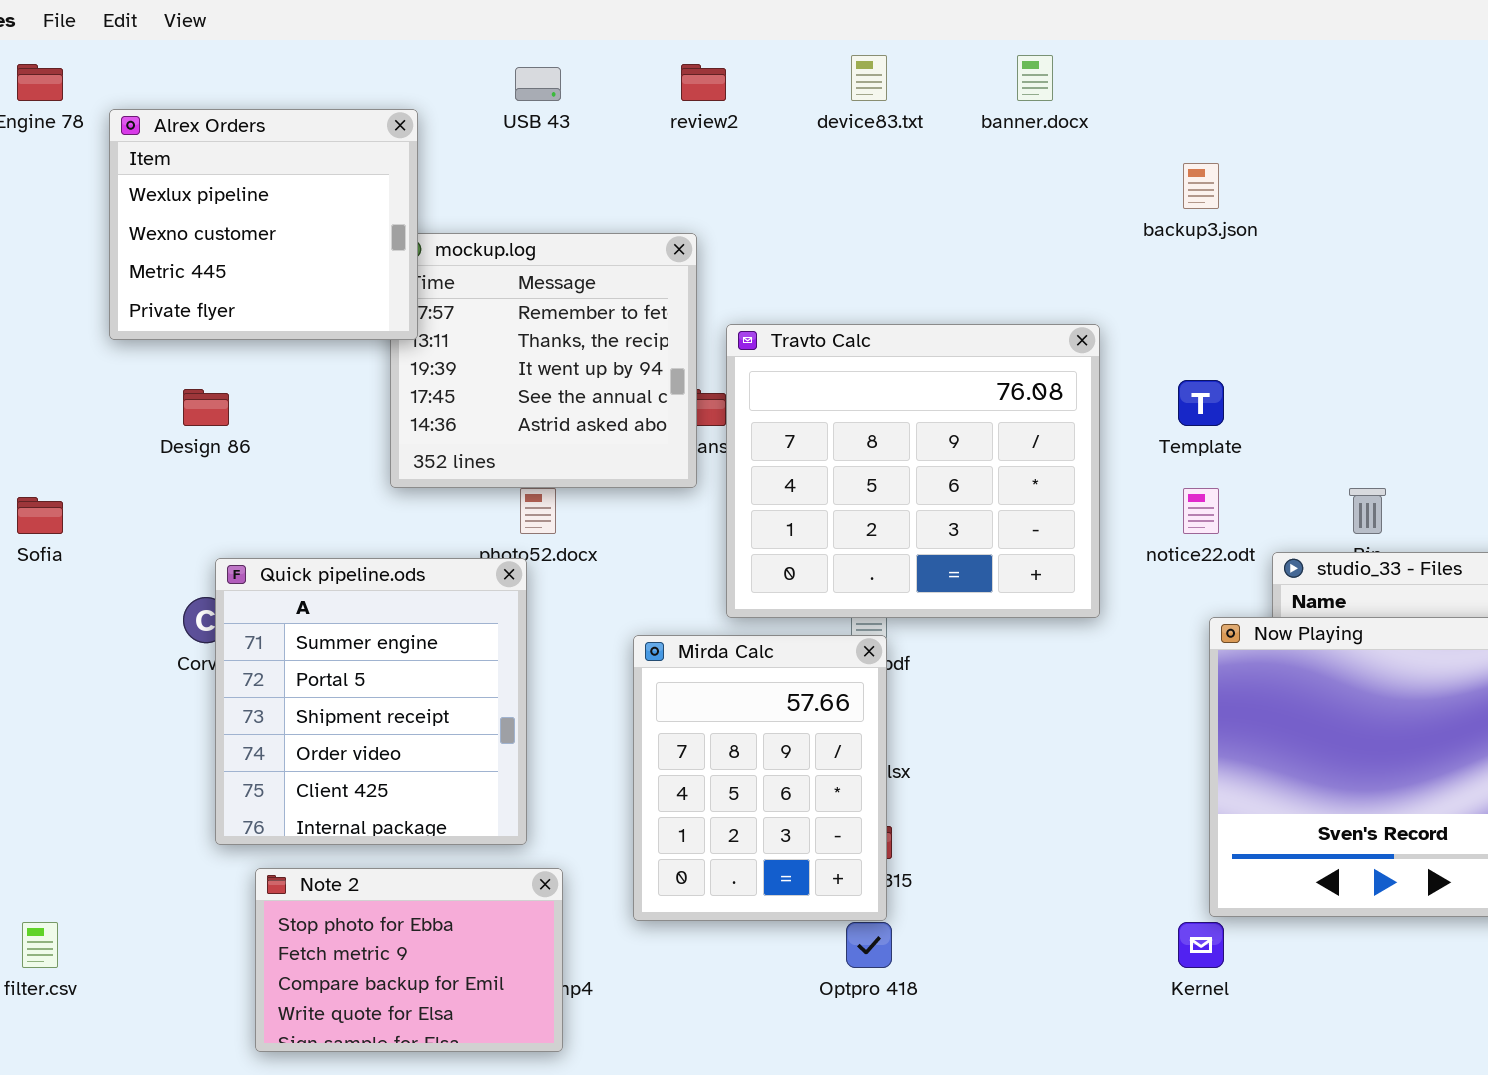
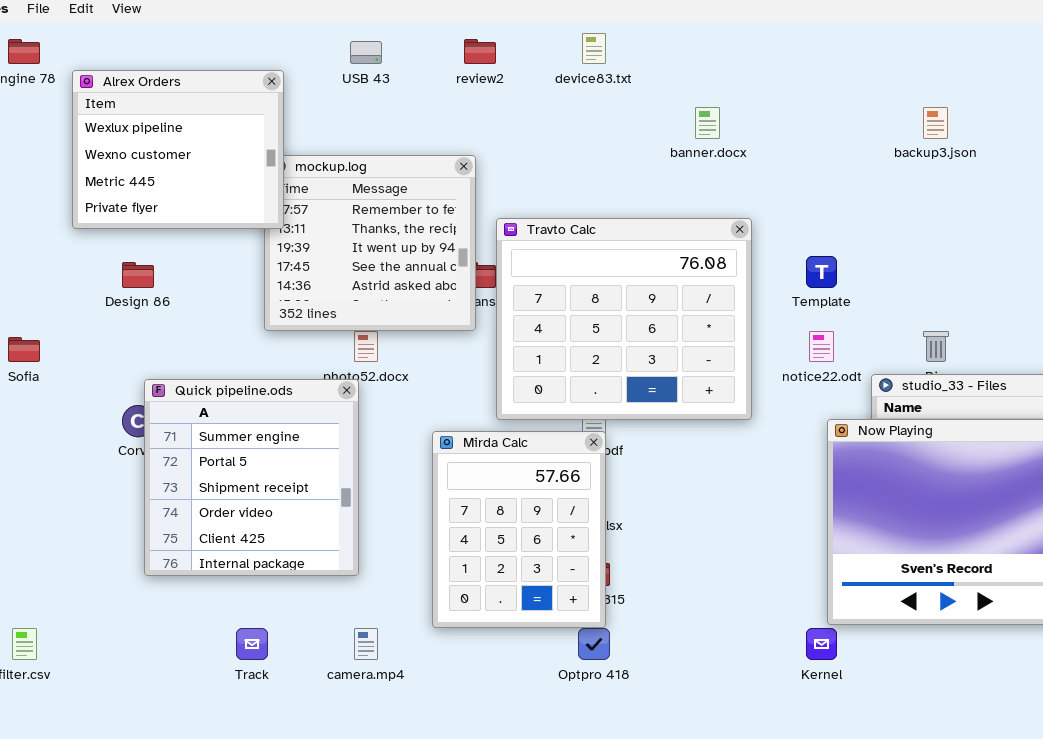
banner.docx: [1017,55,1053,101] -> [695,107,720,139], moved
backup3.json: [1183,163,1219,209] -> [923,107,948,139], moved
Note 2: [255,868,563,1052] -> none, closed

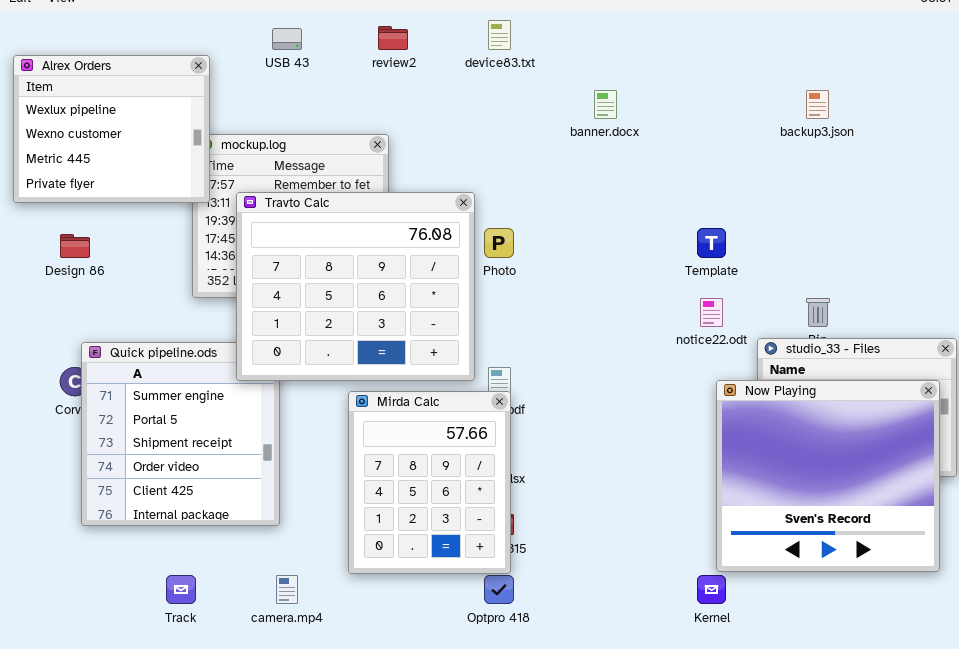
Travto Calc: [496,218,752,420] -> [236,192,475,381], moved

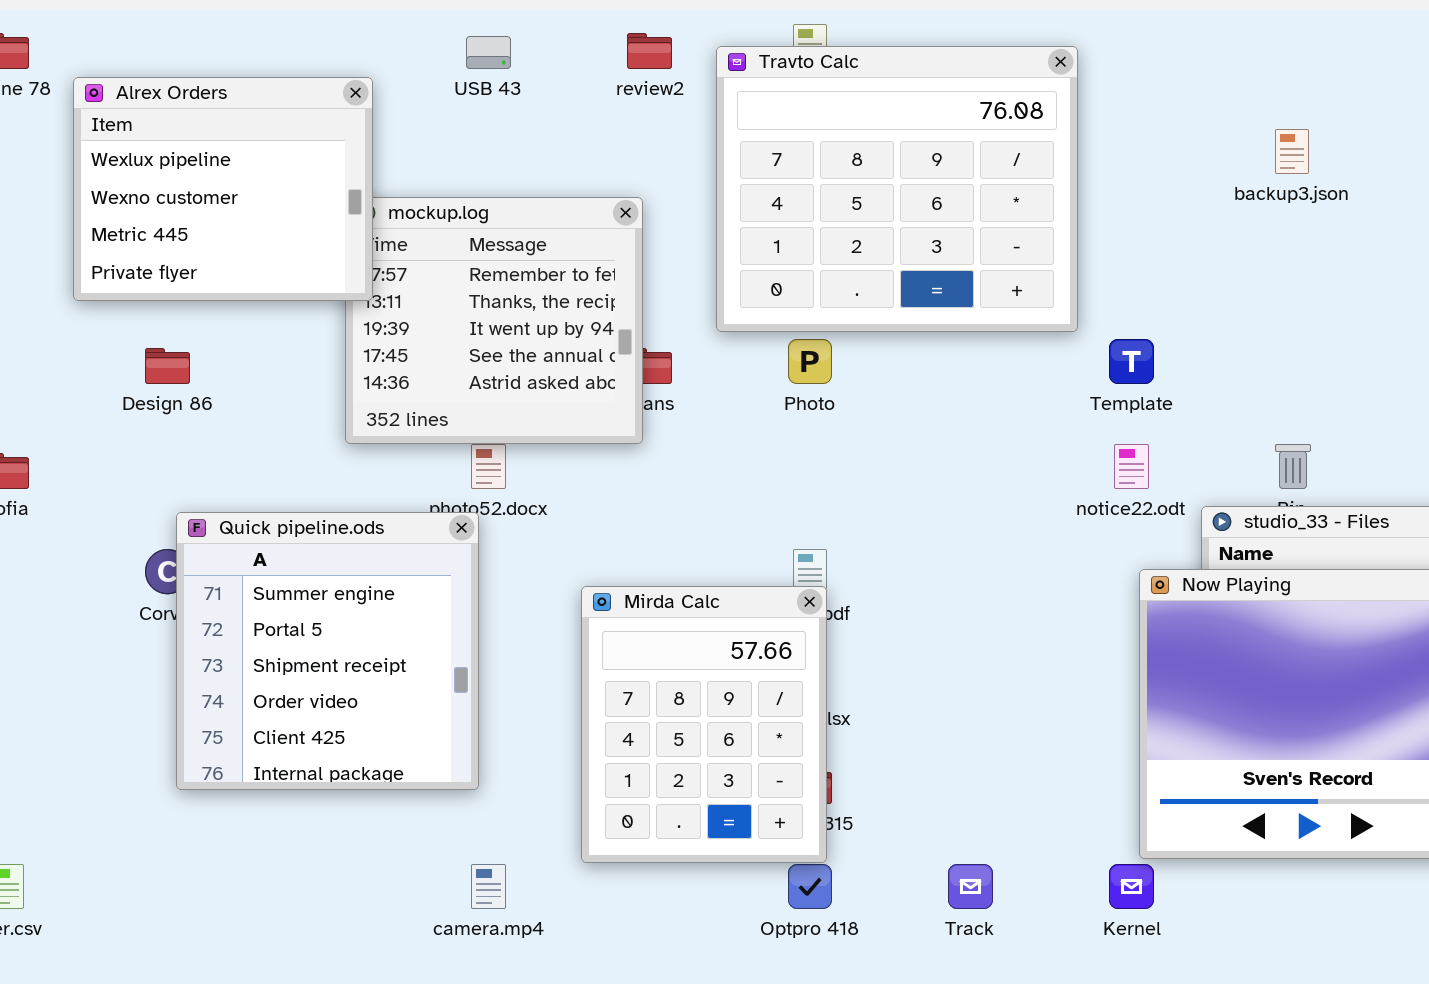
Travto Calc: [236,192,475,381] -> [716,46,1078,332], moved
Track: [166,575,196,604] -> [948,864,993,909], moved

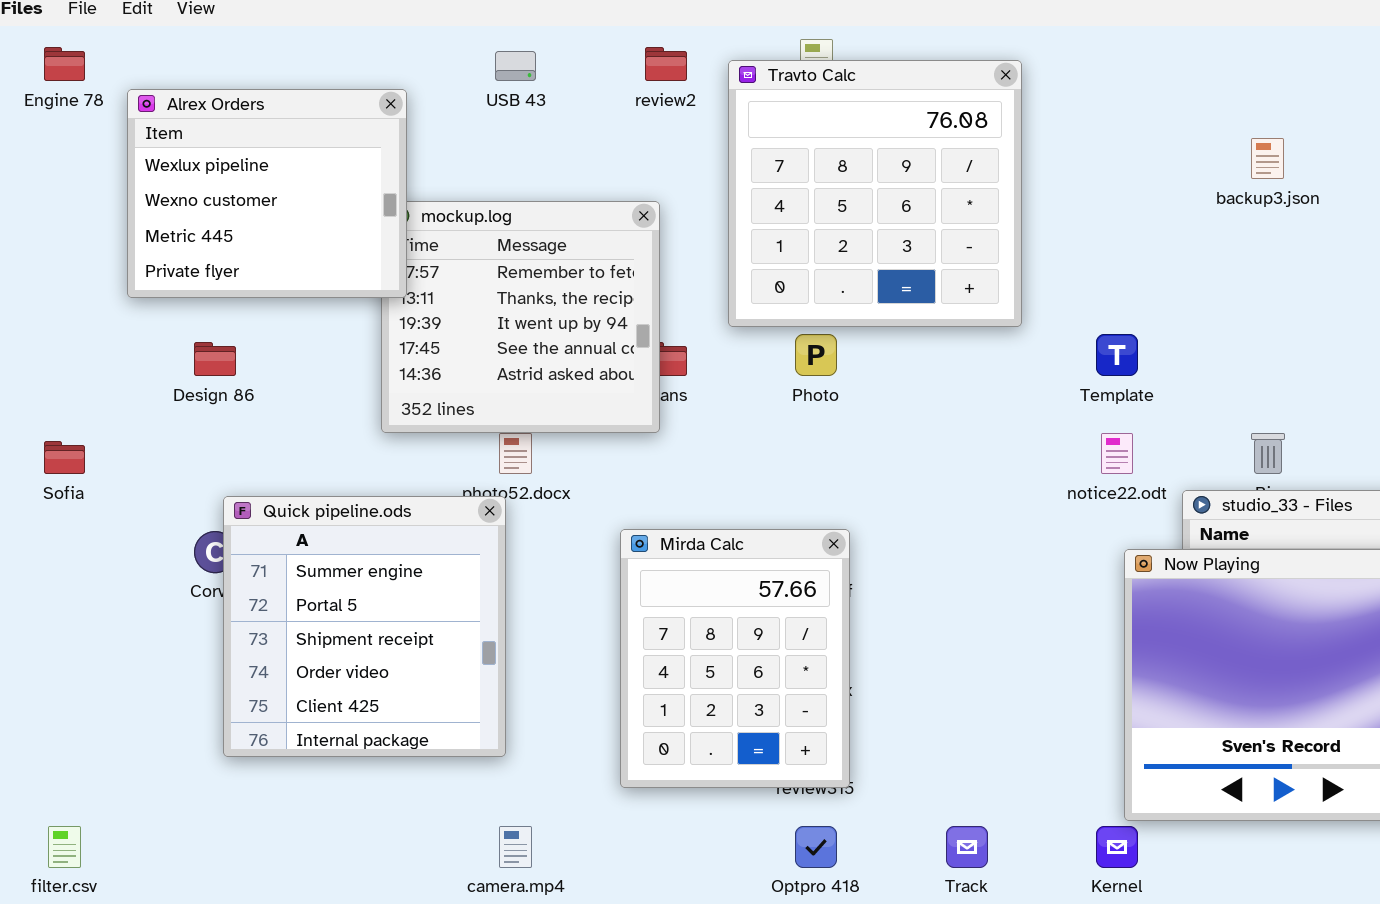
Travto Calc: [716,46,1078,332] -> [728,60,1022,327], resized
Mirda Calc: [581,586,827,863] -> [620,529,850,788], moved

